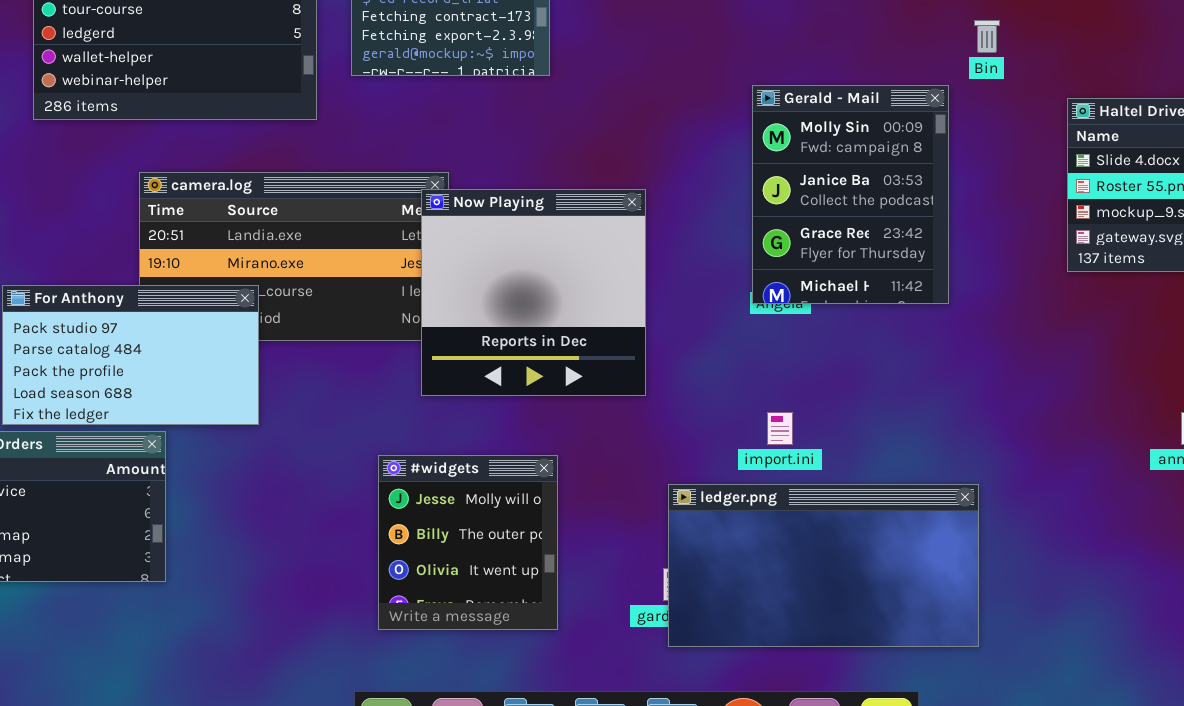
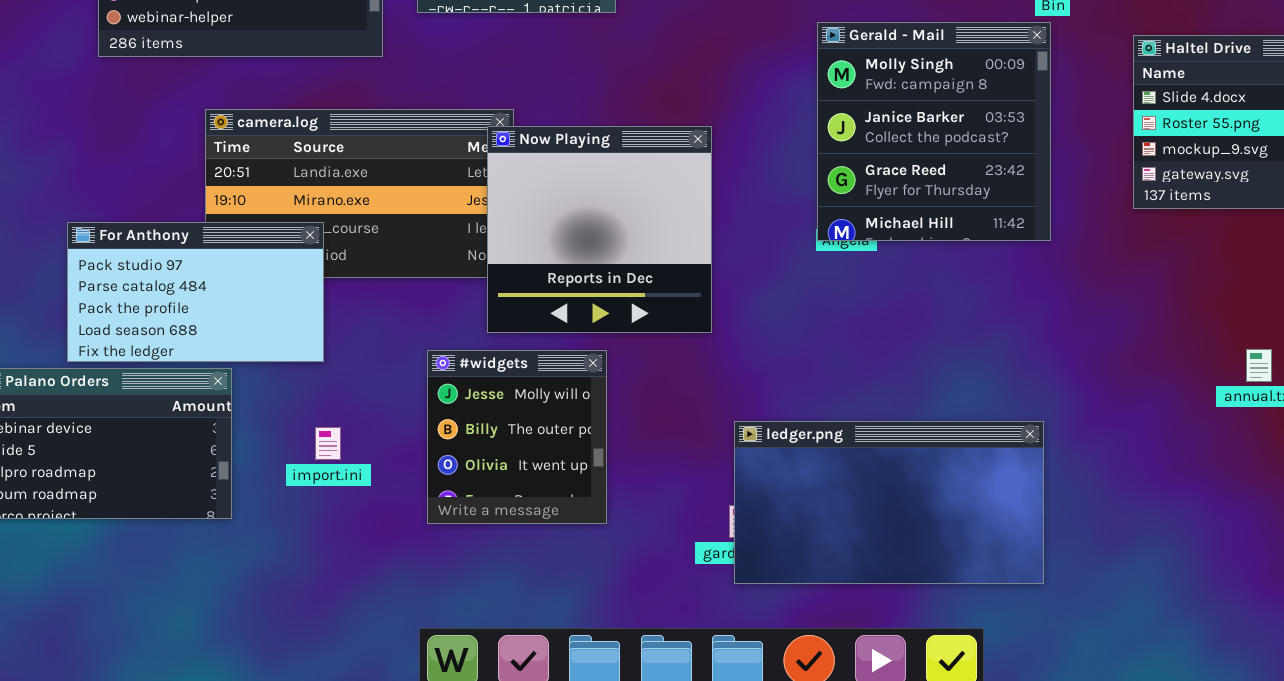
Gerald - Mail: [752,85,949,304] -> [817,22,1051,241], resized
import.ini: [767,412,793,445] -> [315,427,341,460], moved
#widgets: [378,455,558,630] -> [427,350,607,524], moved

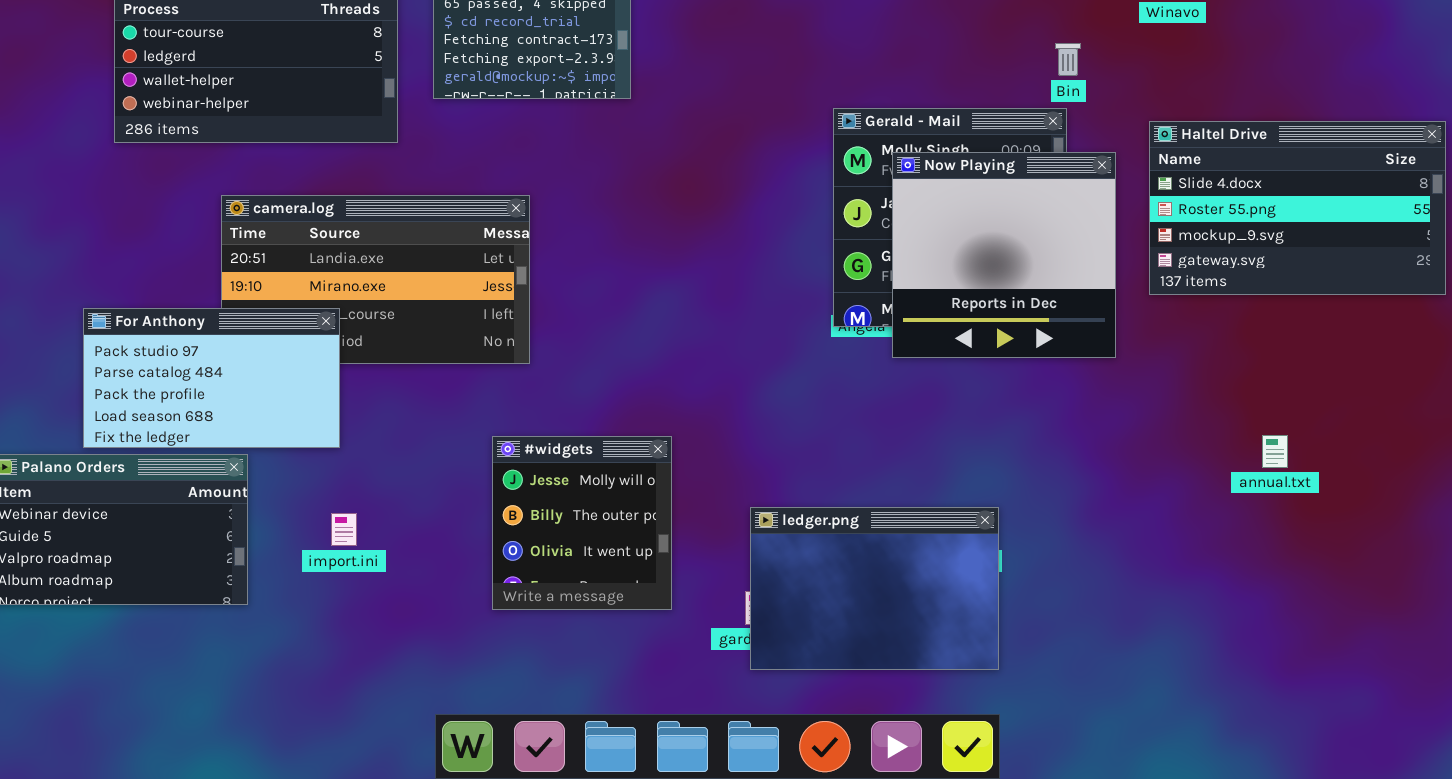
Now Playing: [487,126,712,333] -> [892,152,1116,358], moved
#widgets: [427,350,607,524] -> [492,436,672,610], moved
ledger.png: [734,421,1044,584] -> [750,507,999,670], resized

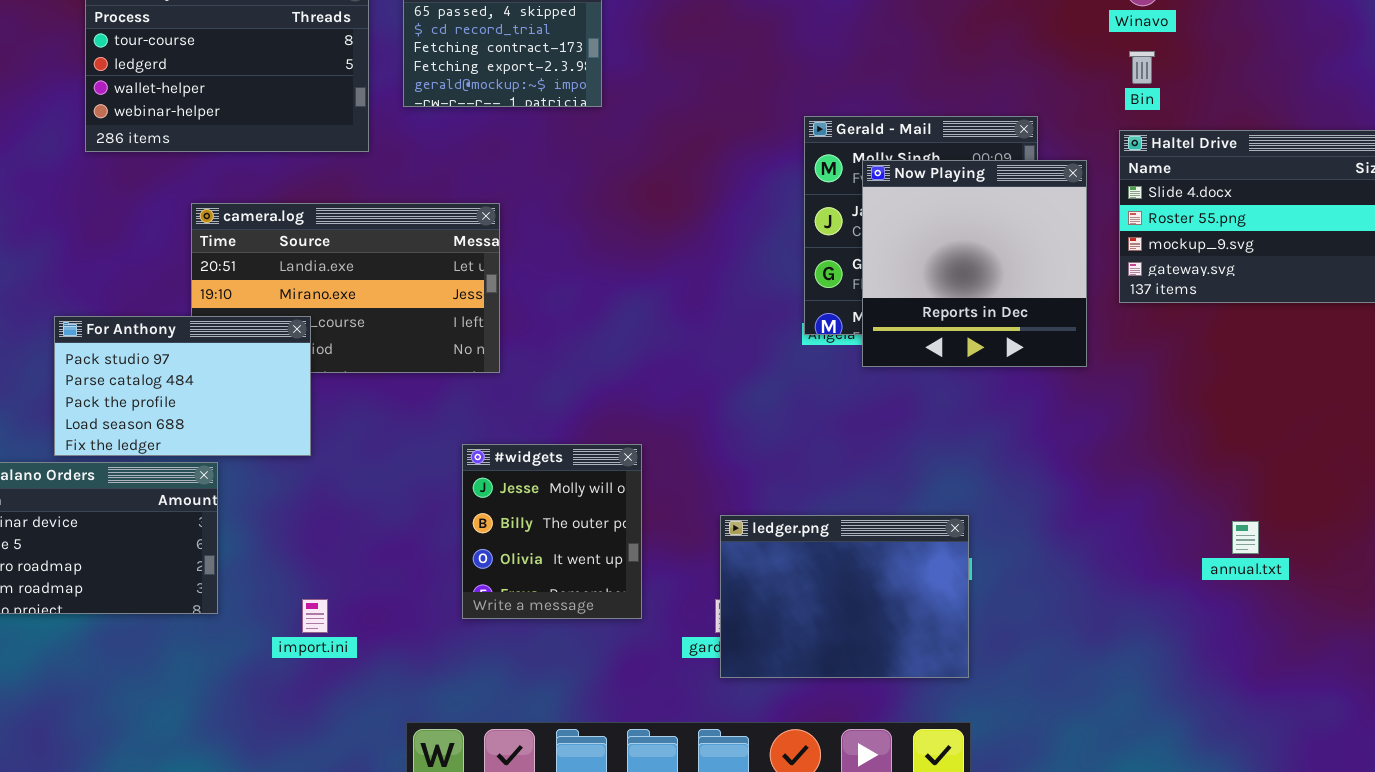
Bin: [1055,43,1081,76] -> [1129,51,1155,84], moved
annual.txt: [1262,435,1288,468] -> [1232,521,1259,554], moved
import.ini: [331,513,357,546] -> [302,599,328,633], moved

